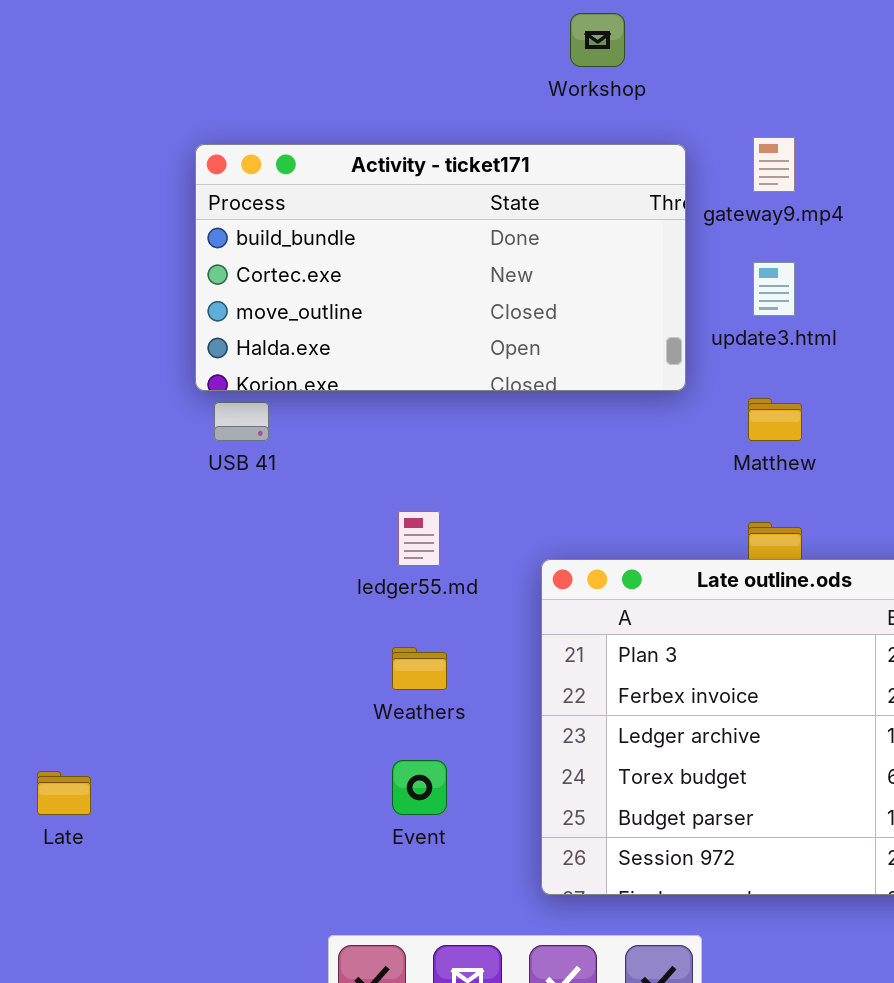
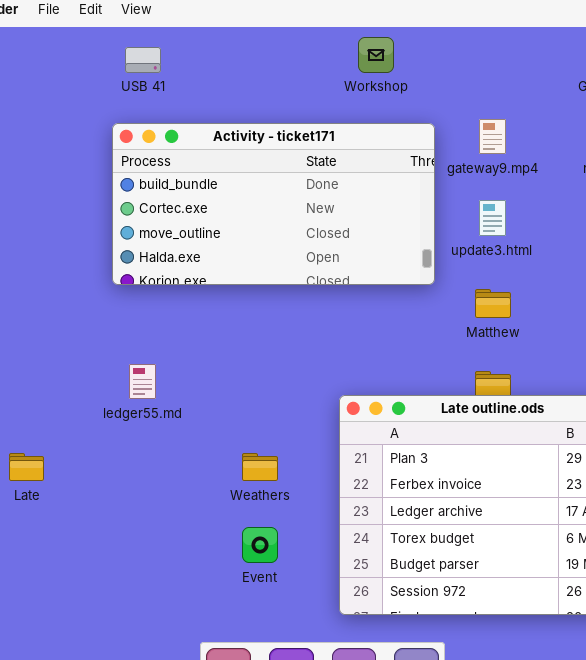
USB 41: [214,402,269,441] -> [125,47,161,73], moved
ledger55.md: [398,511,440,566] -> [129,364,156,399], moved
Late: [37,771,91,815] -> [9,453,44,481], moved

